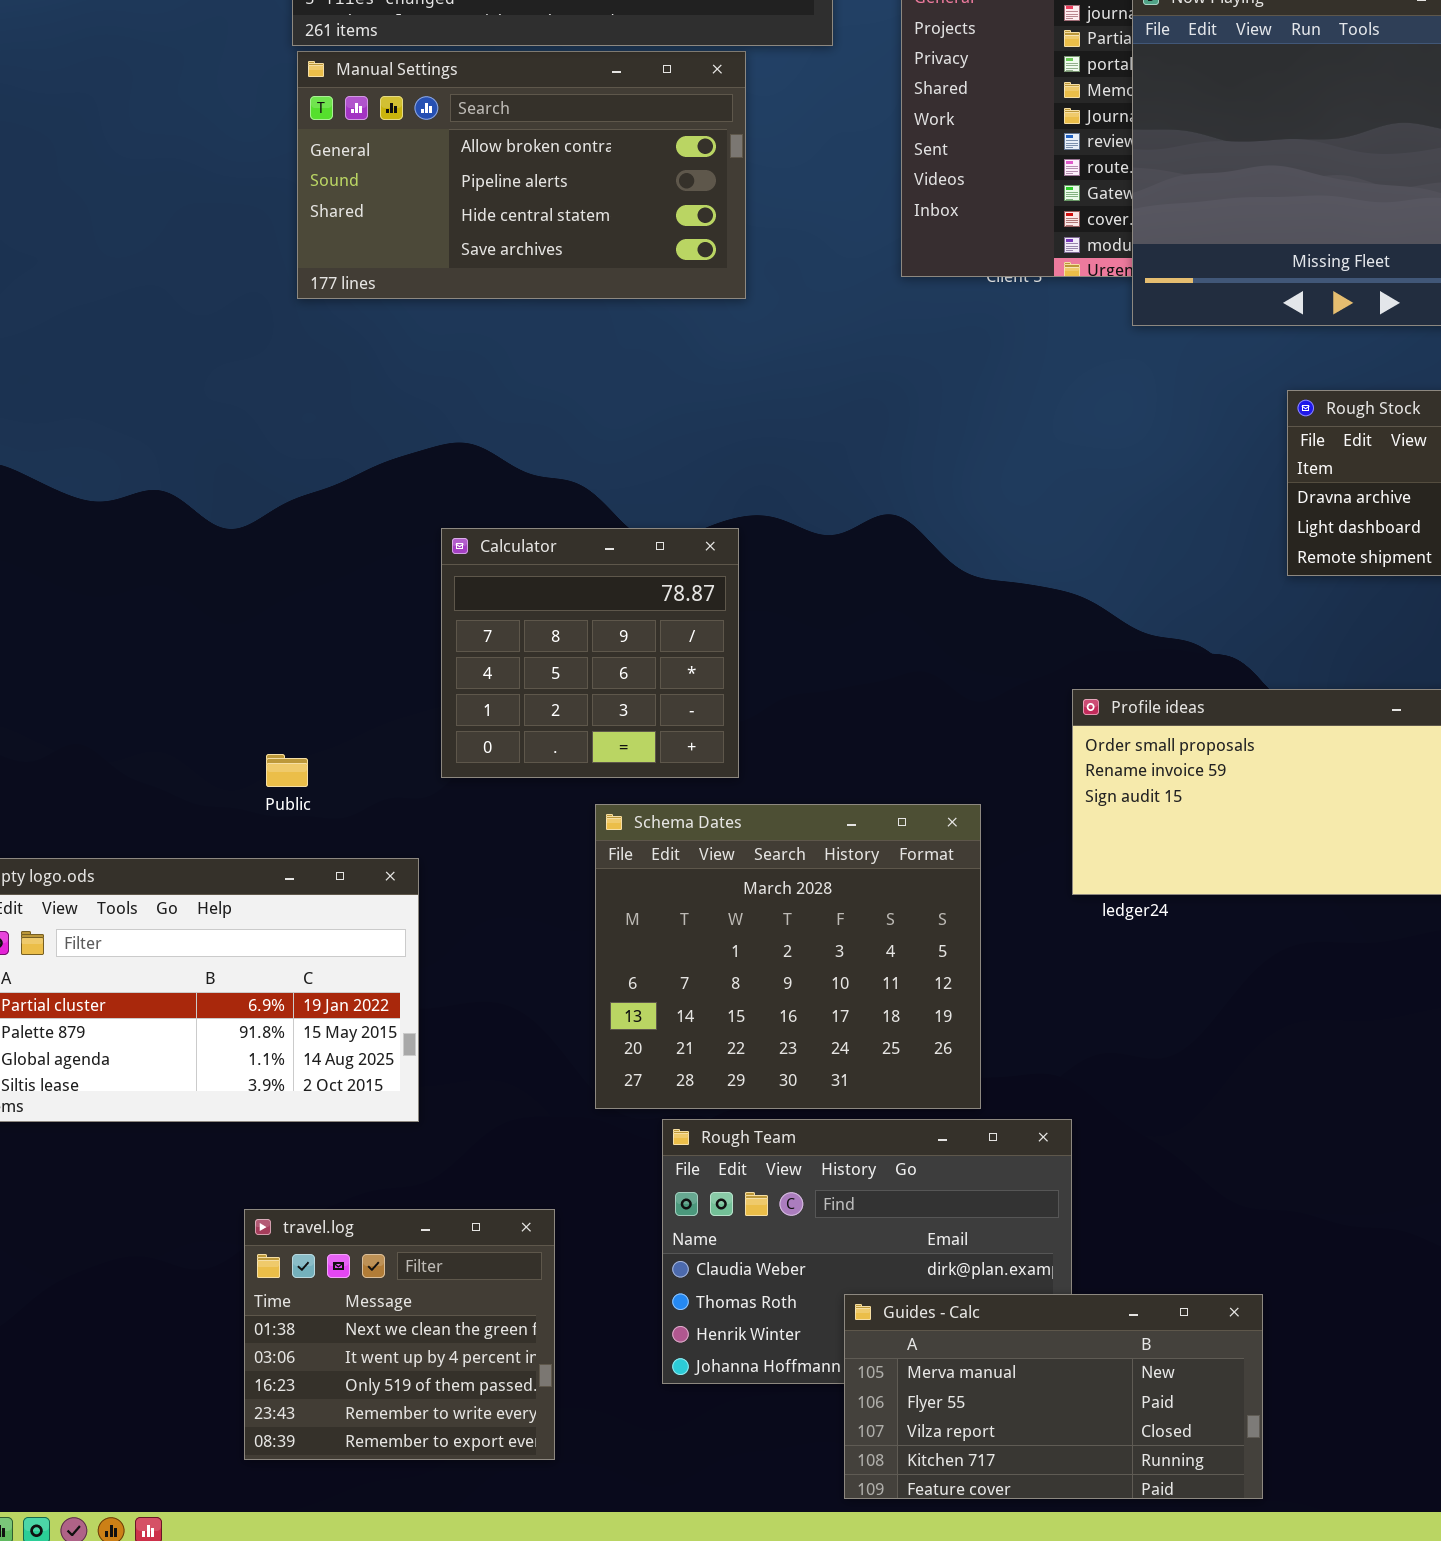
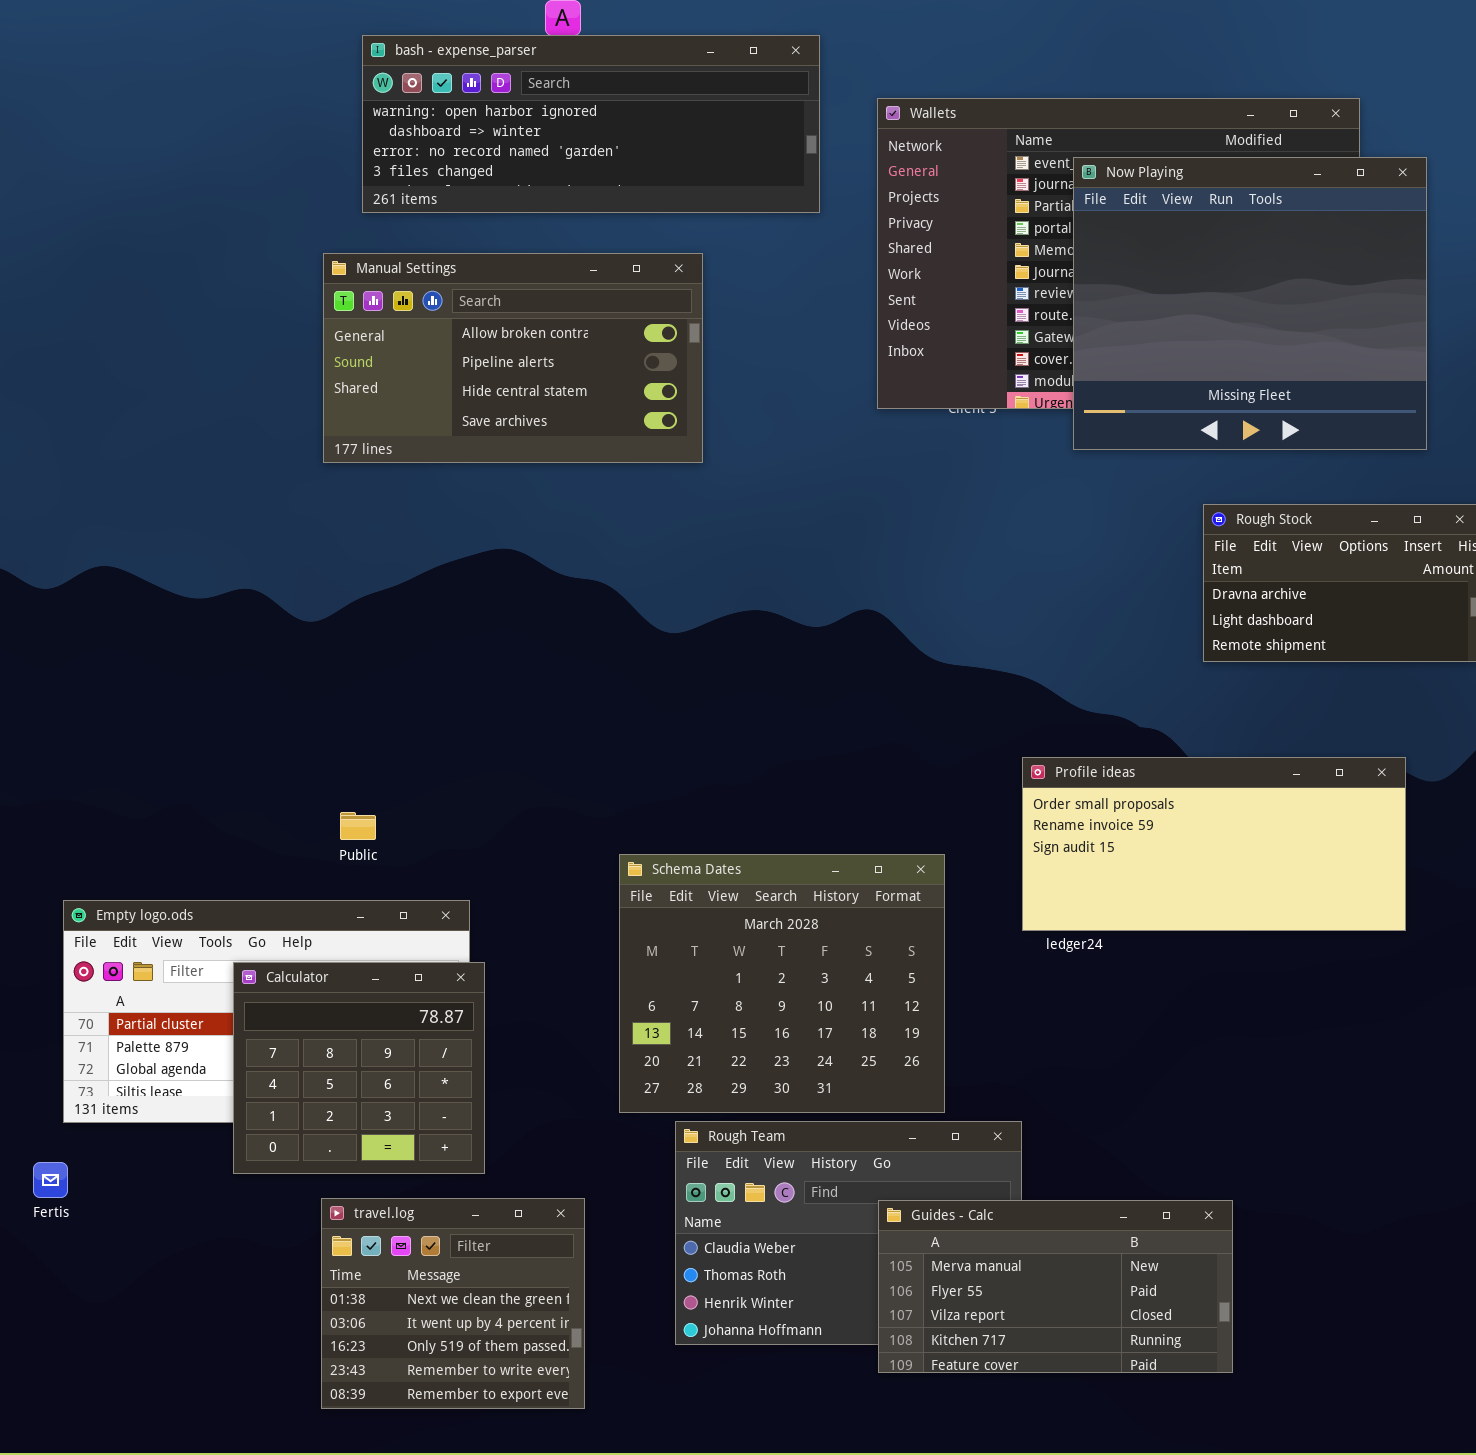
Manual Settings: [297,51,746,299] -> [323,253,703,463], moved
Calculator: [441,528,739,778] -> [233,962,485,1174], moved
Guides - Calc: [844,1294,1263,1499] -> [878,1200,1233,1373], moved

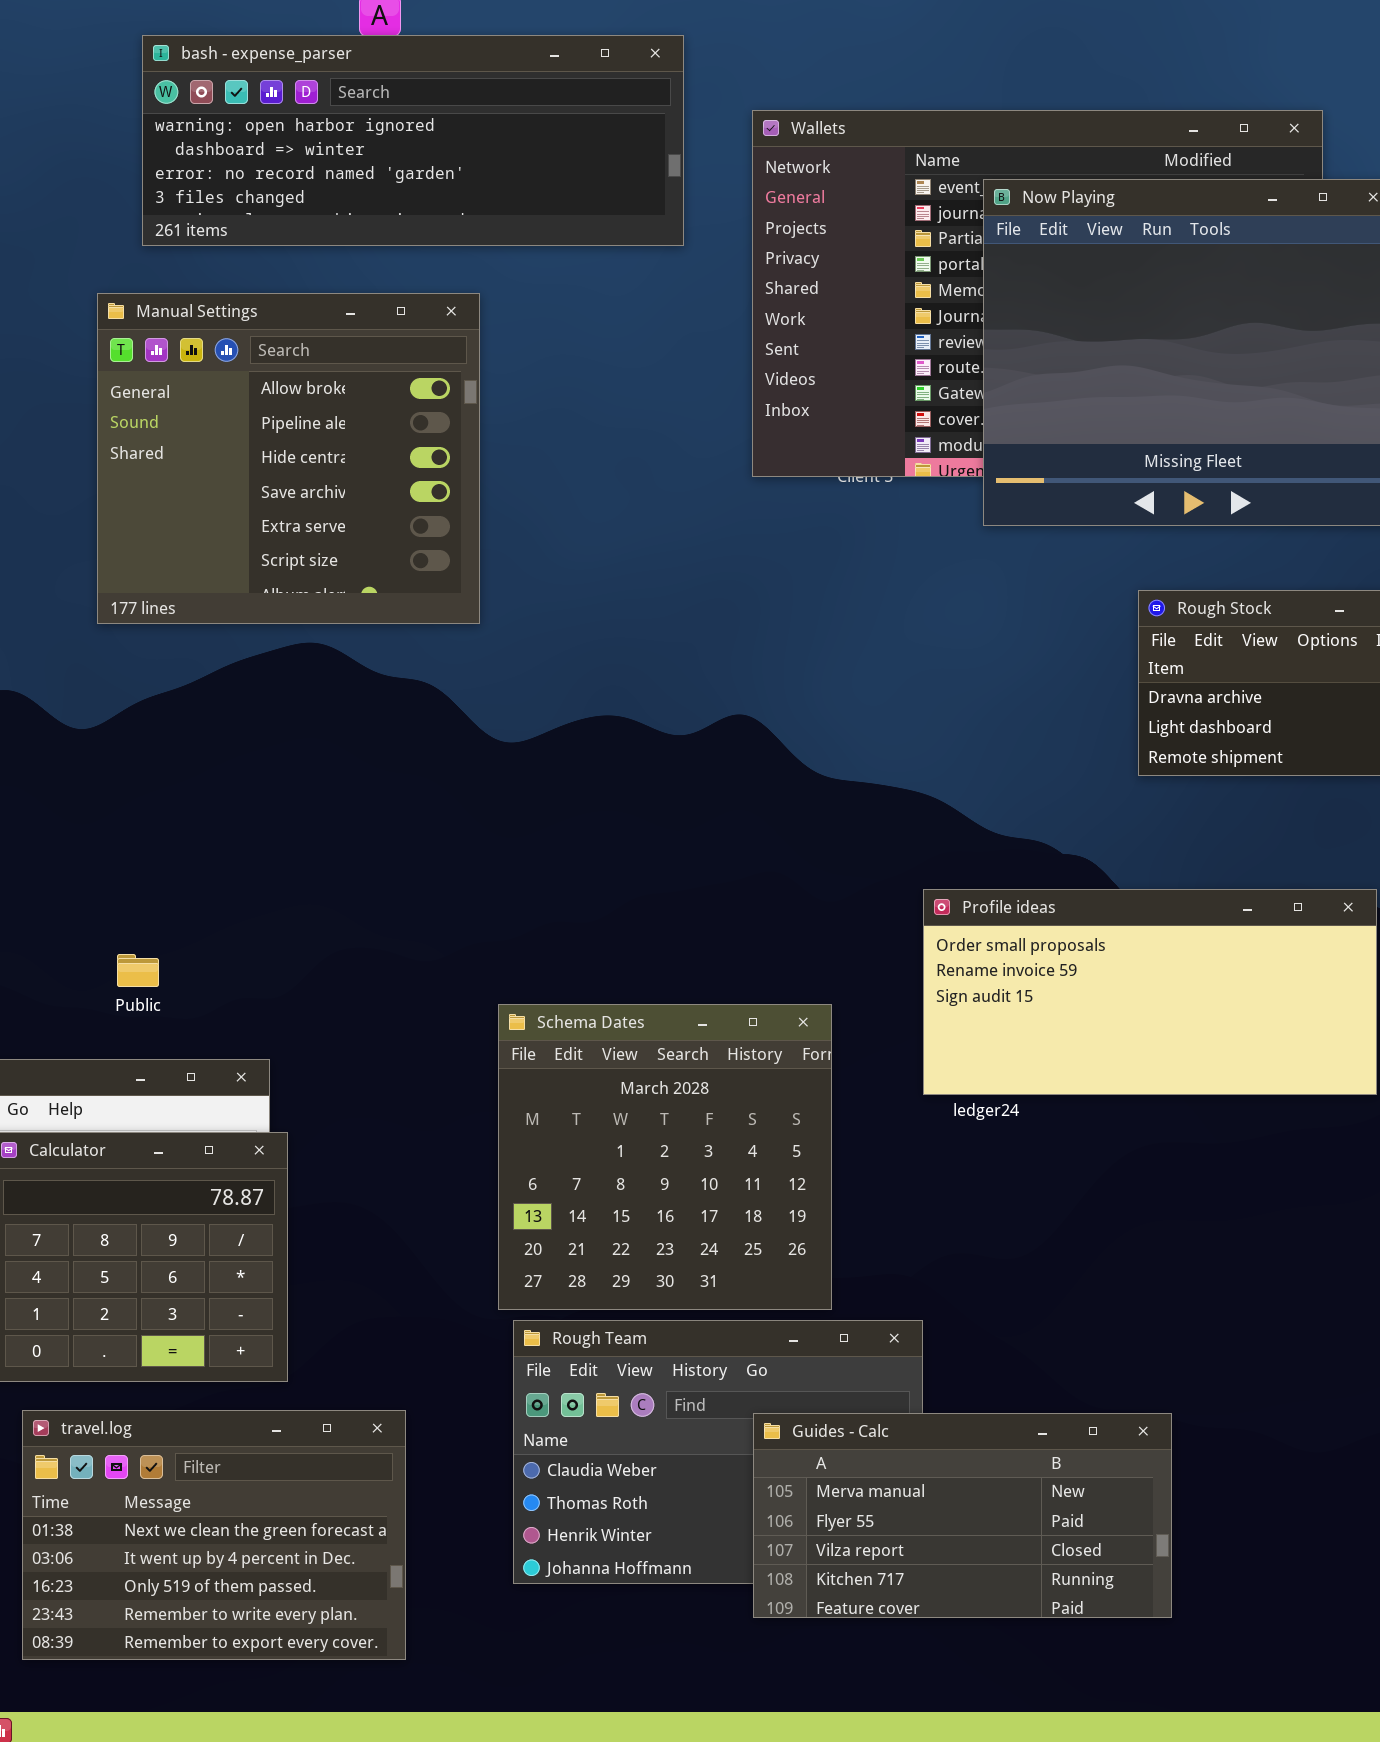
Manual Settings: [323,253,703,463] -> [97,293,480,624], resized
Schema Dates: [619,854,945,1113] -> [498,1004,832,1310], resized
travel.log: [321,1198,585,1409] -> [22,1410,406,1660], resized

